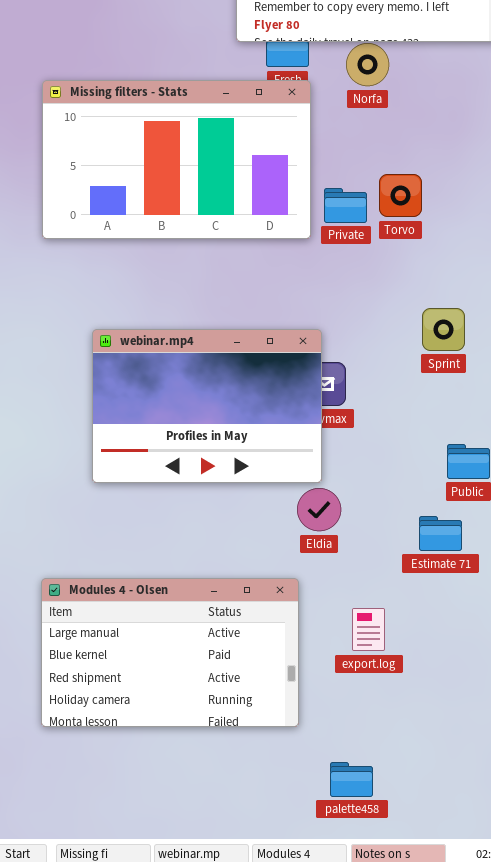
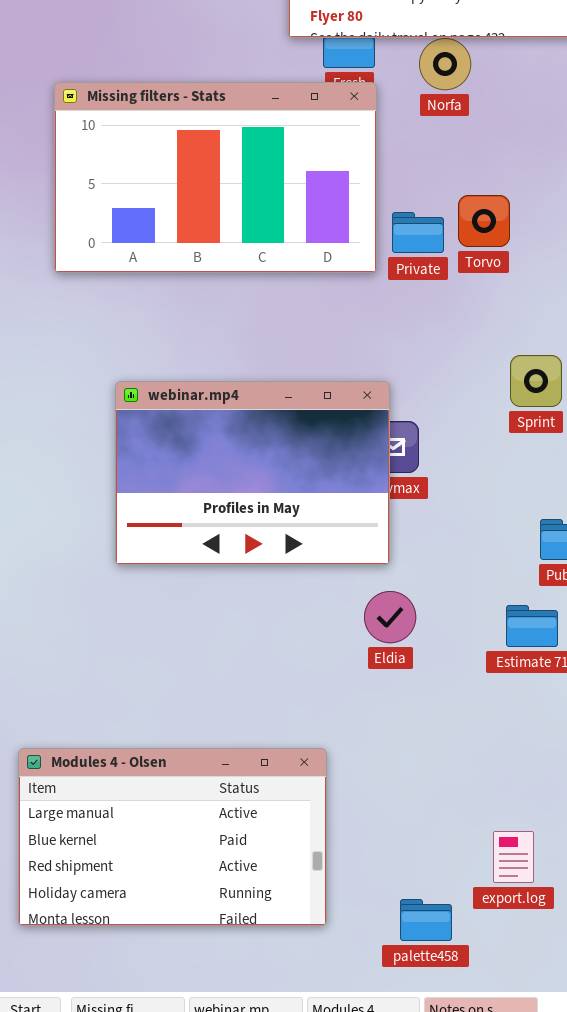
Eldia: [297,488,341,531] -> [364,591,416,643], moved
Modules 4 - Olsen: [41,578,299,727] -> [18,748,327,926], moved
export.log: [352,608,385,651] -> [493,831,534,883], moved

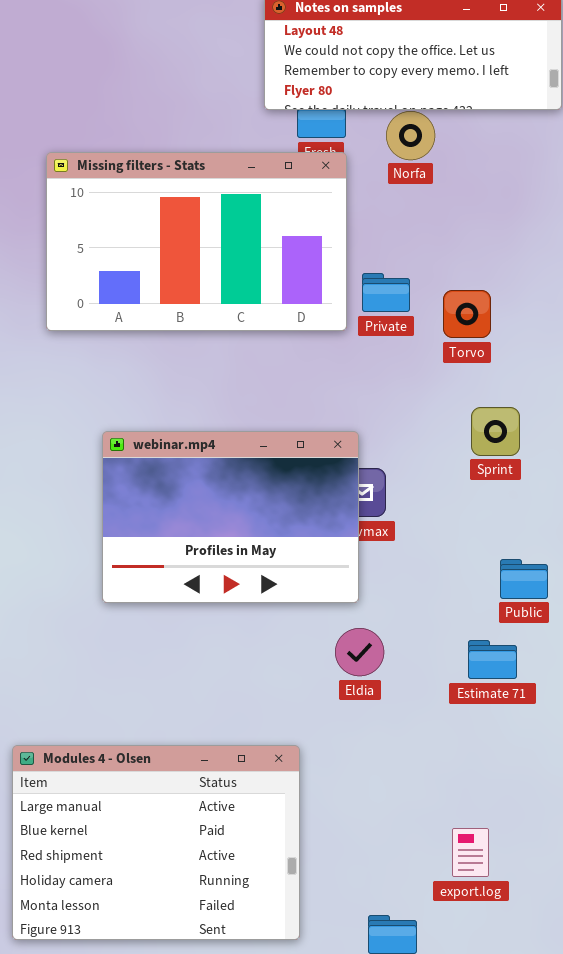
Torvo: [458,195,510,247] -> [443,290,491,338], moved
Modules 4 - Olsen: [18,748,327,926] -> [12,745,300,940], resized
export.log: [493,831,534,883] -> [452,828,489,877], moved

